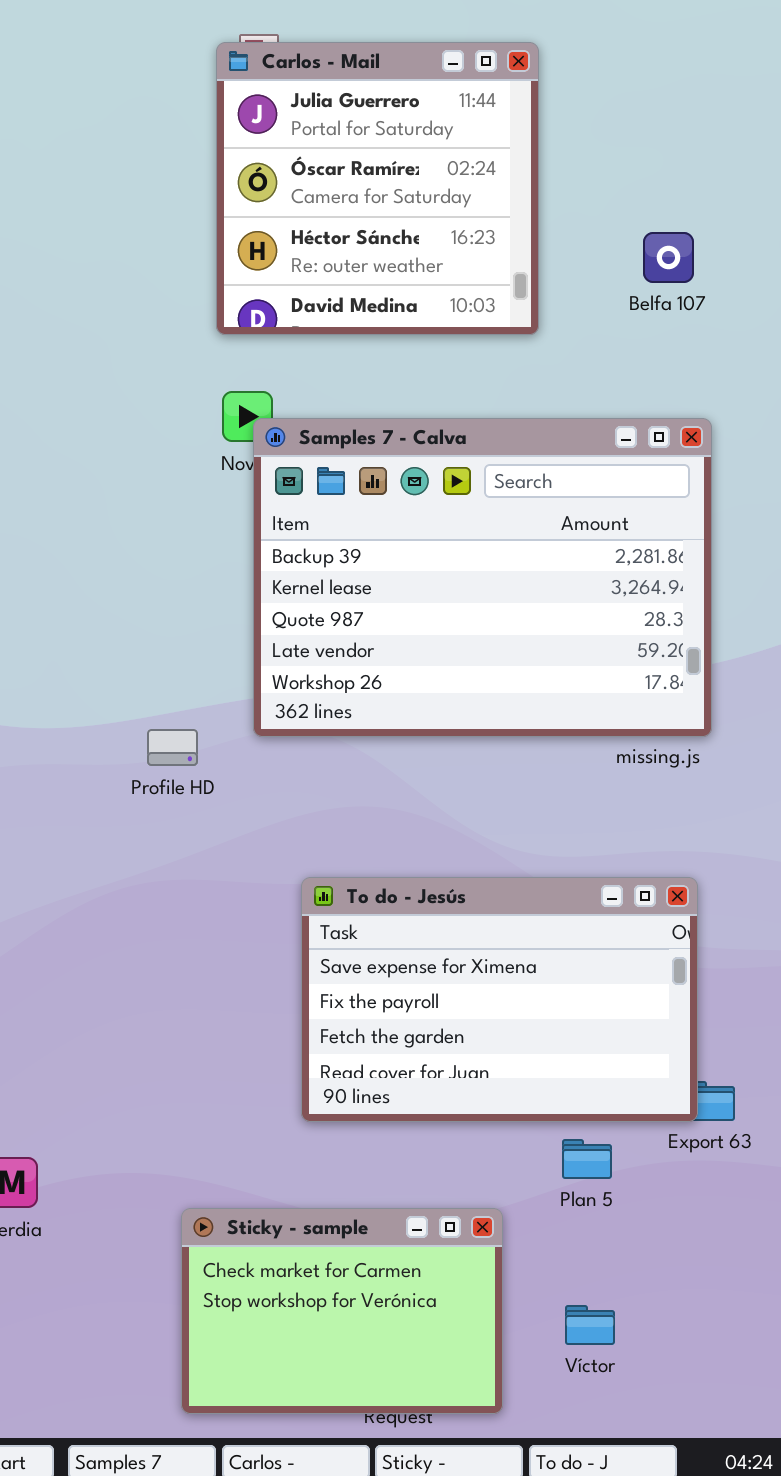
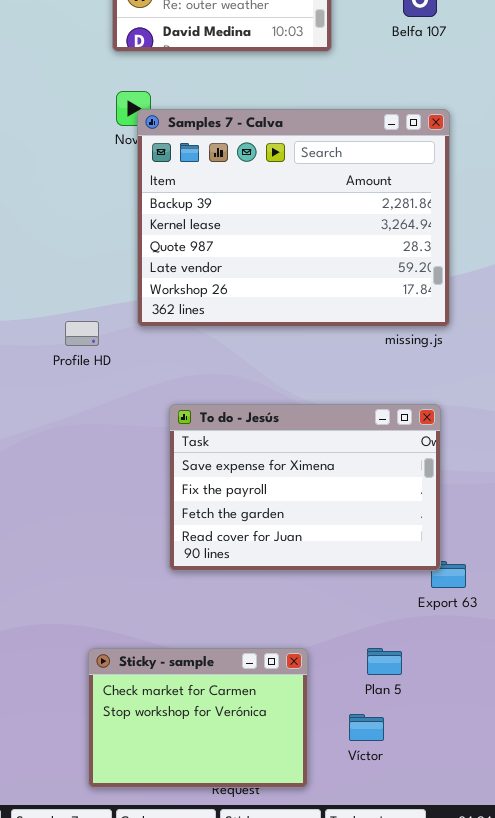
To do - Jesús: [301,877,698,1122] -> [169,404,441,571], moved
Plan 5: [562,1139,612,1179] -> [367,648,402,675], moved

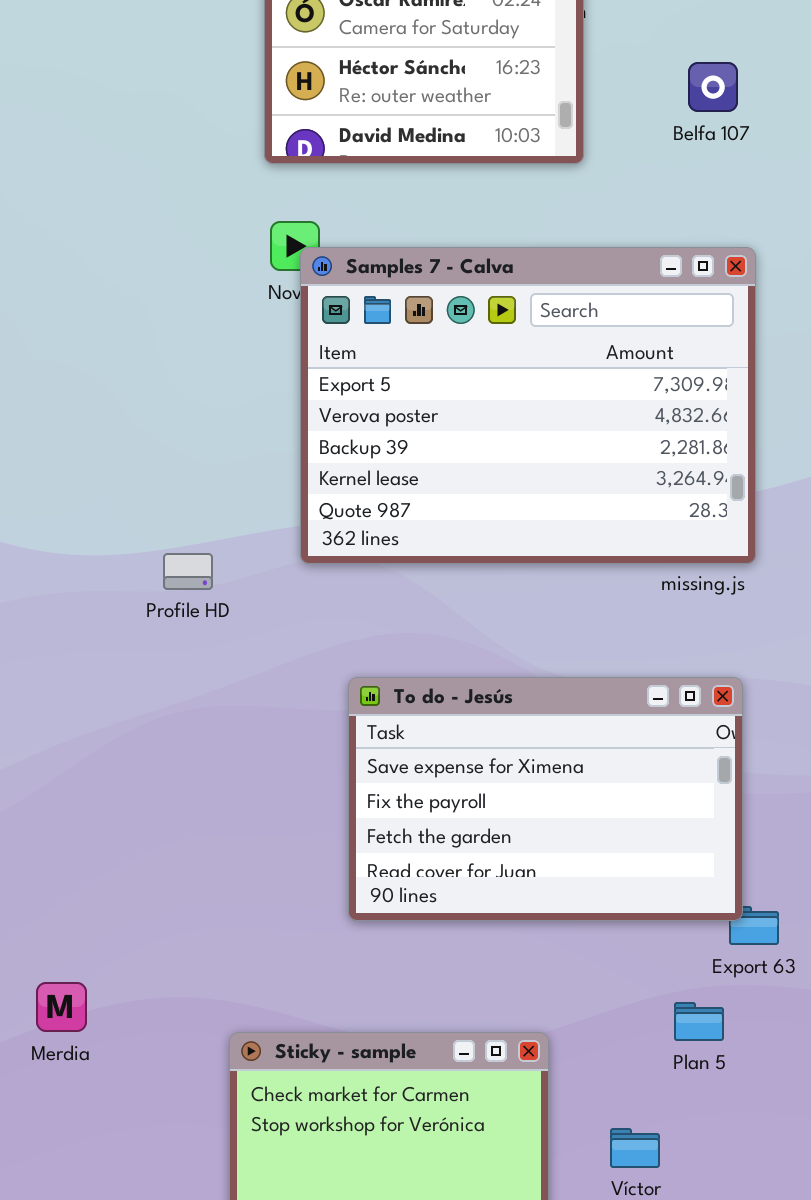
Samples 7 - Calva: [137,109,450,327] -> [300,247,756,564], scrolled up 2 rows
Profile HD: [65,321,99,346] -> [163,553,213,590], moved
Plan 5: [367,648,402,675] -> [674,1002,724,1041], moved

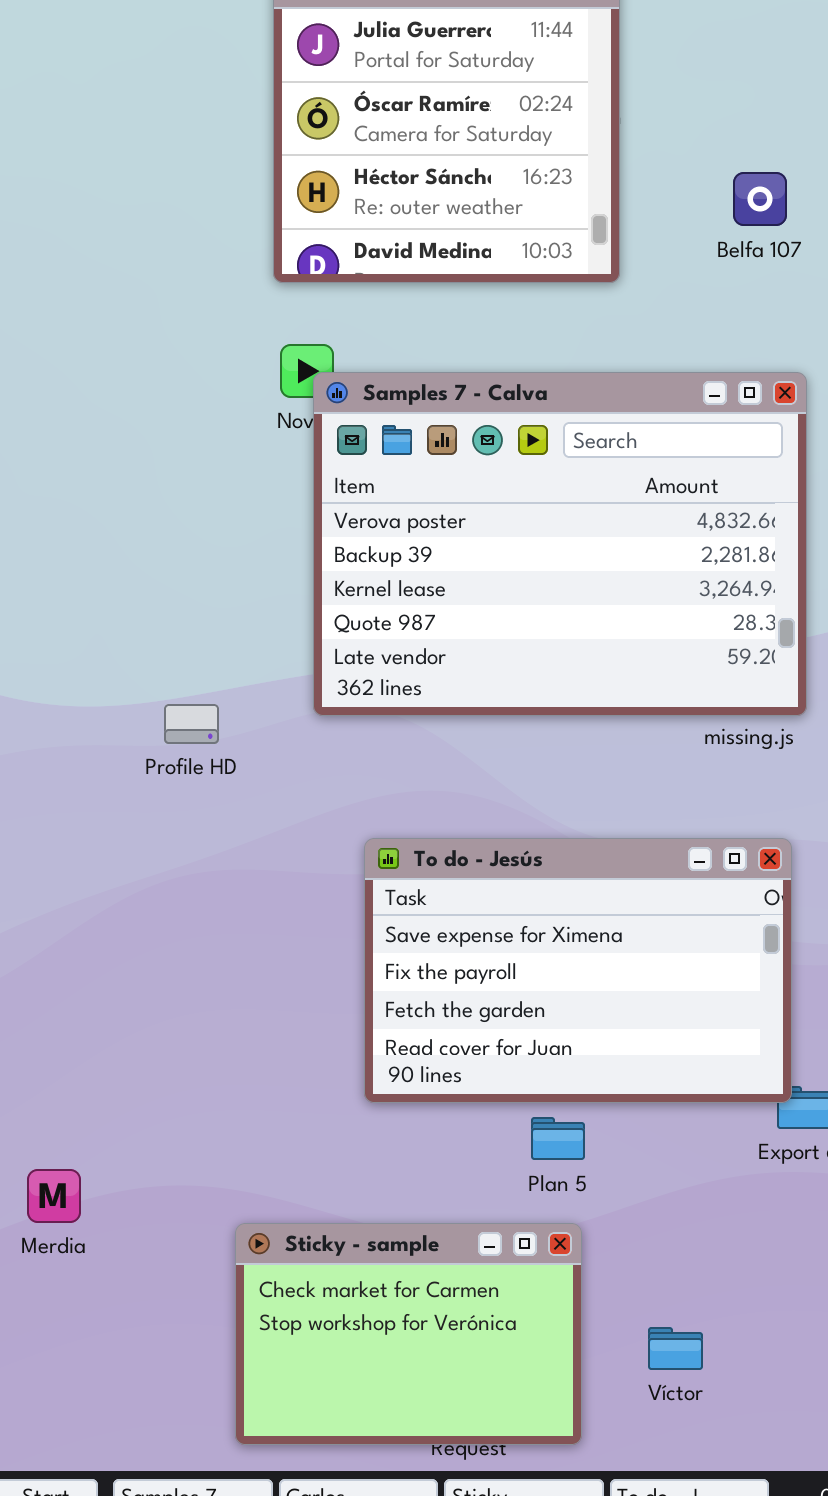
Samples 7 - Calva: [300,247,756,564] -> [313,372,807,716], scrolled down 1 row
Plan 5: [674,1002,724,1041] -> [531,1117,585,1160], moved

